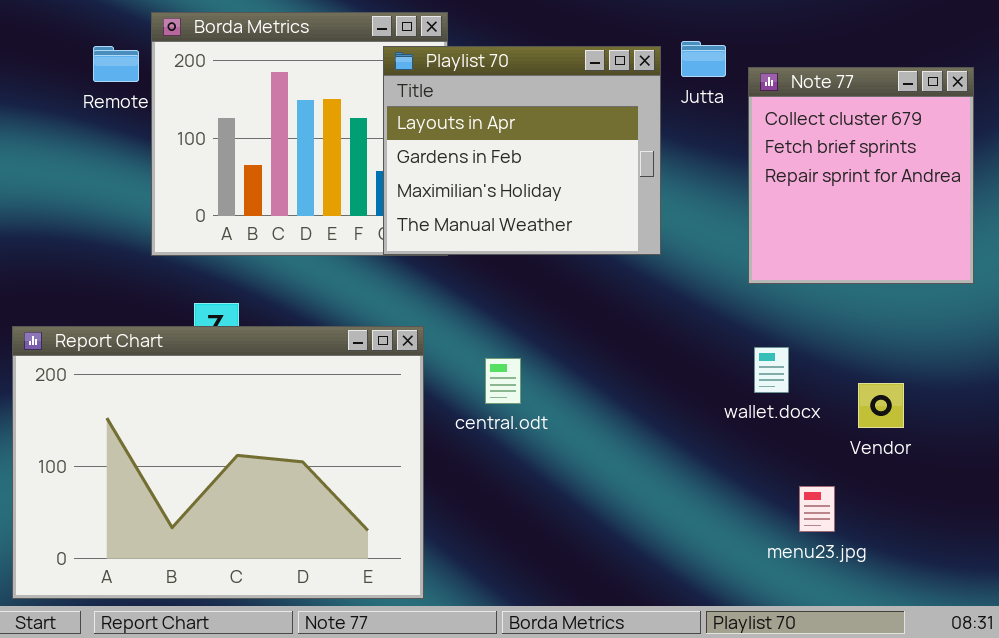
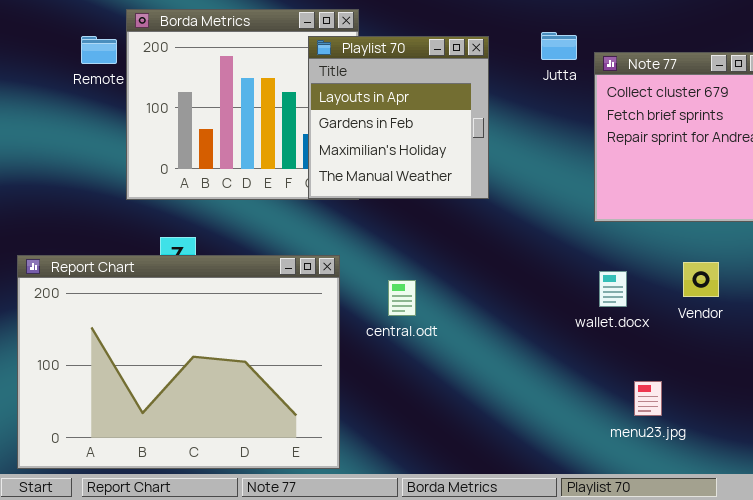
Playlist 70: [383,46,661,255] -> [308,36,489,199], resized
Vendor: [858,383,904,428] -> [683,262,719,297], moved

